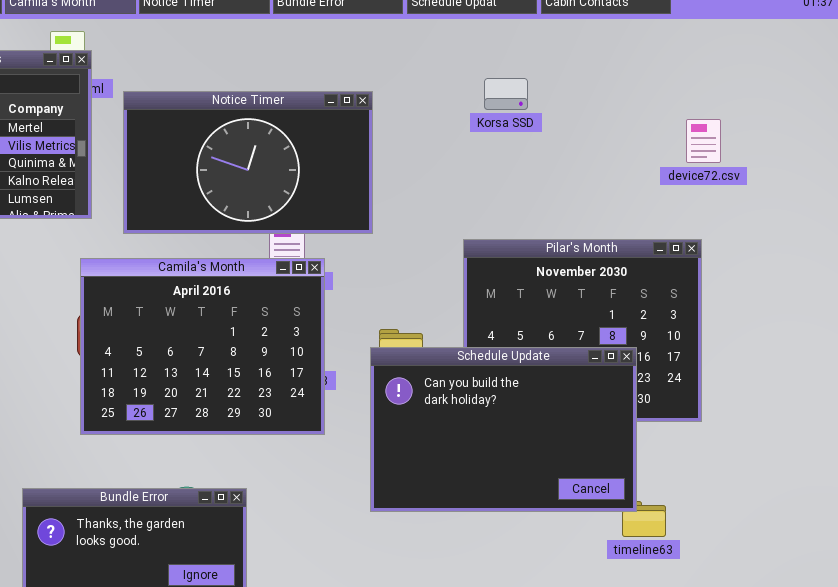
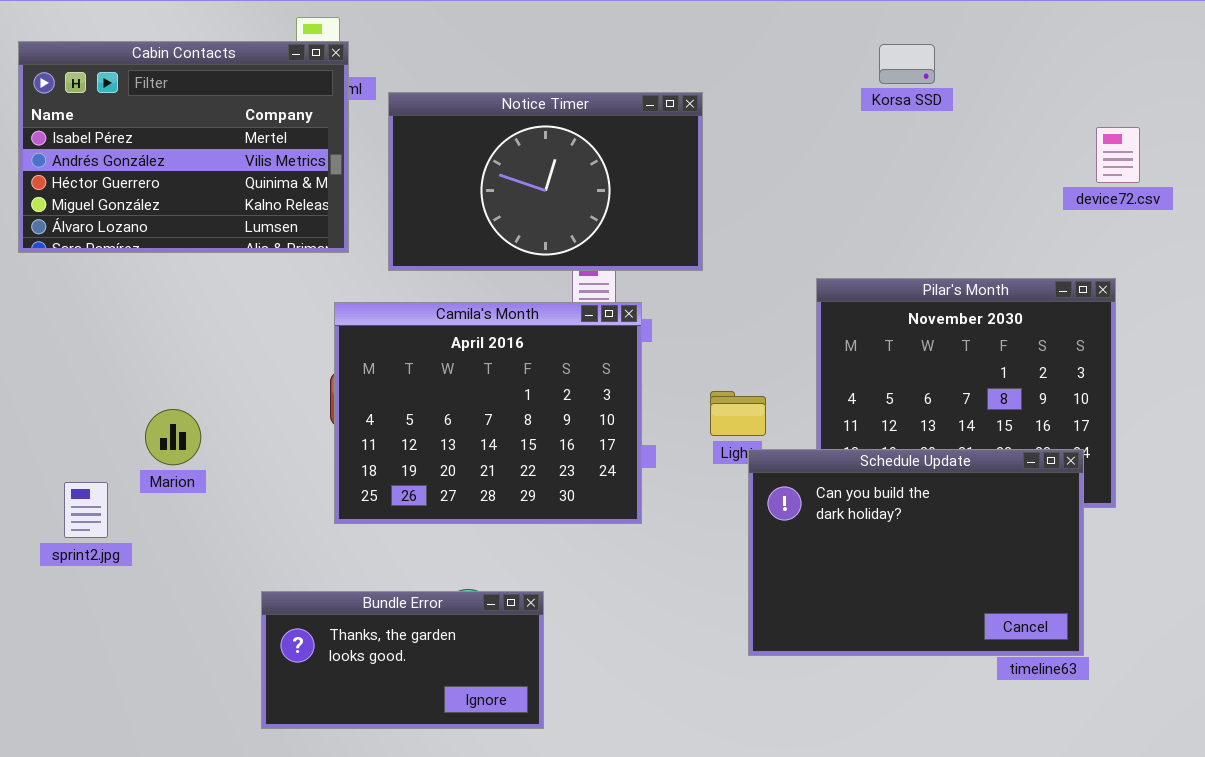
Korsa SSD: [484,78,528,110] -> [879,44,935,84], moved
Schedule Update: [370,347,637,512] -> [748,449,1084,656], moved

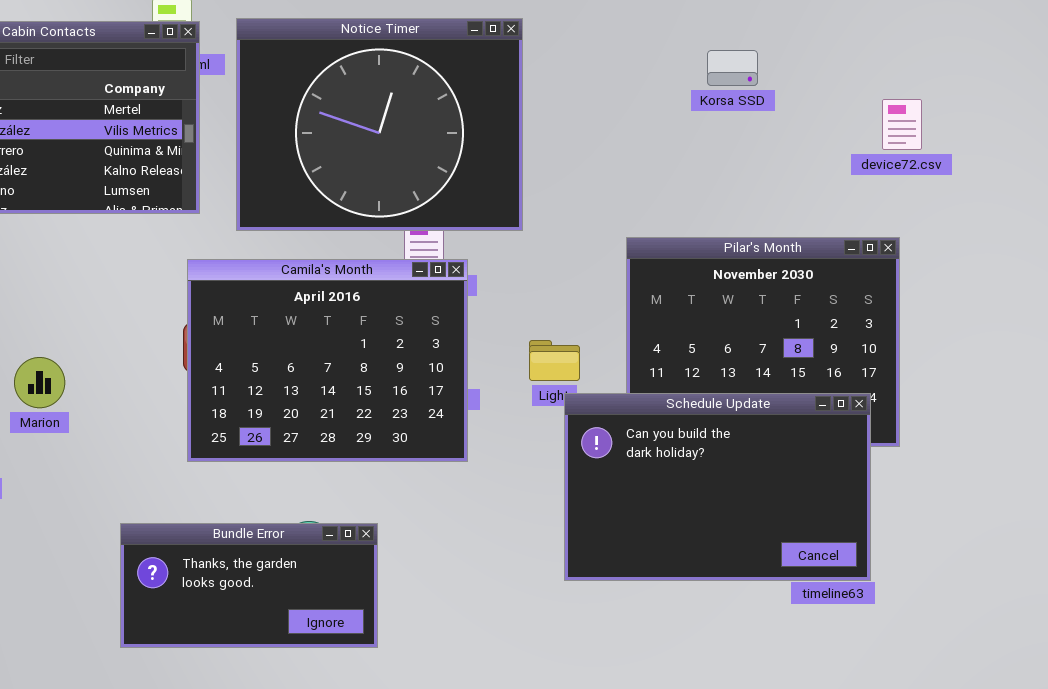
Korsa SSD: [879,44,935,84] -> [707,50,758,86], moved
Notice Timer: [388,92,703,271] -> [236,18,523,231], resized

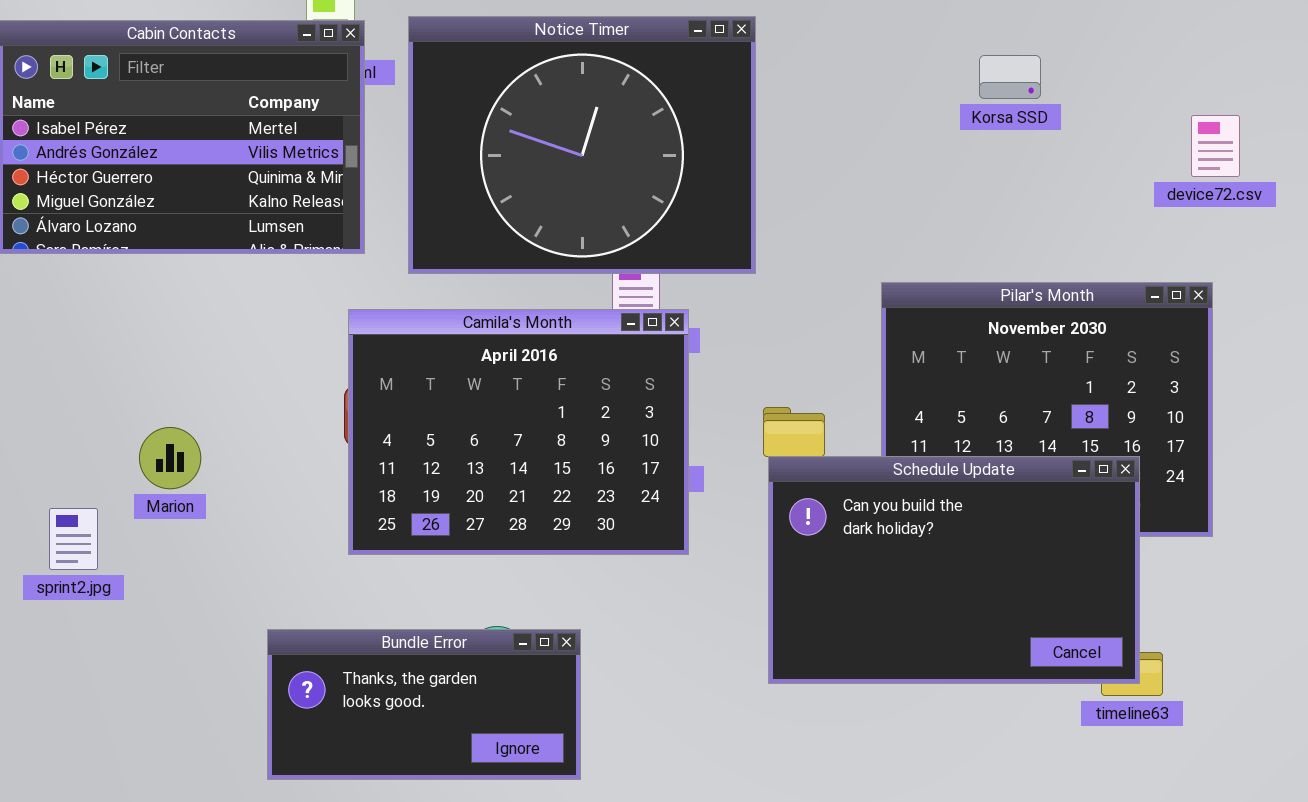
Schedule Update: [564,393,871,581] -> [768,456,1140,684], moved

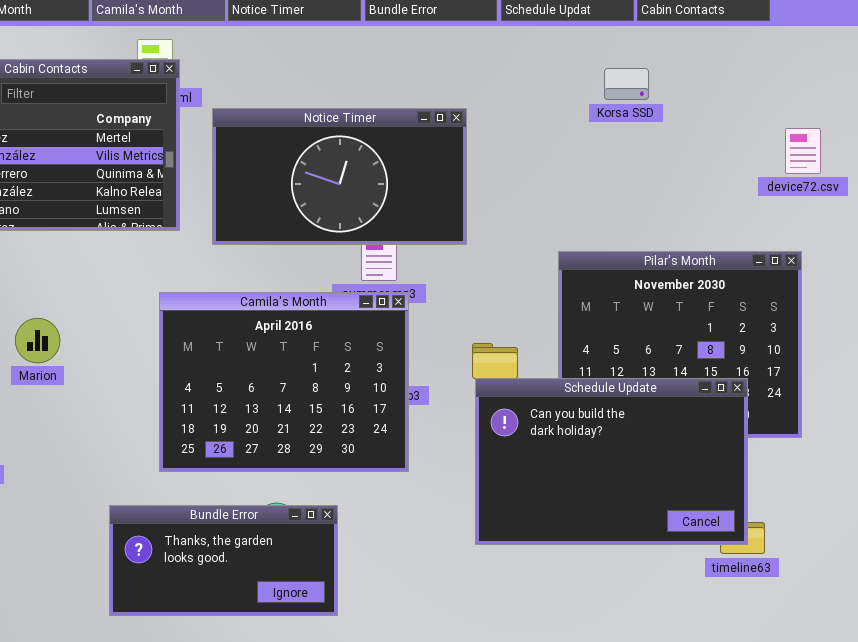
Notice Timer: [408,16,756,274] -> [212,108,467,245], resized
Korsa SSD: [979,55,1041,99] -> [604,68,649,100], moved
Camila's Month: [348,309,689,555] -> [159,292,409,472], moved
Marion: [139,427,201,489] -> [15,318,60,363], moved

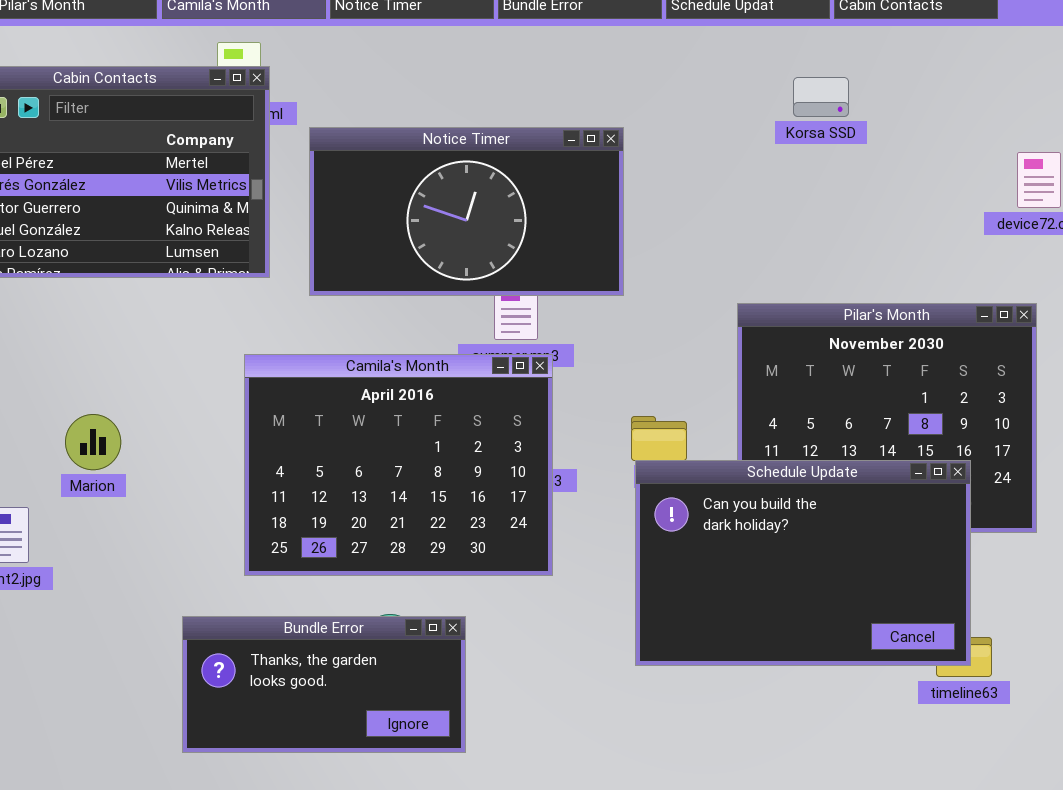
Marion: [15,318,60,363] -> [65,414,121,470], moved

